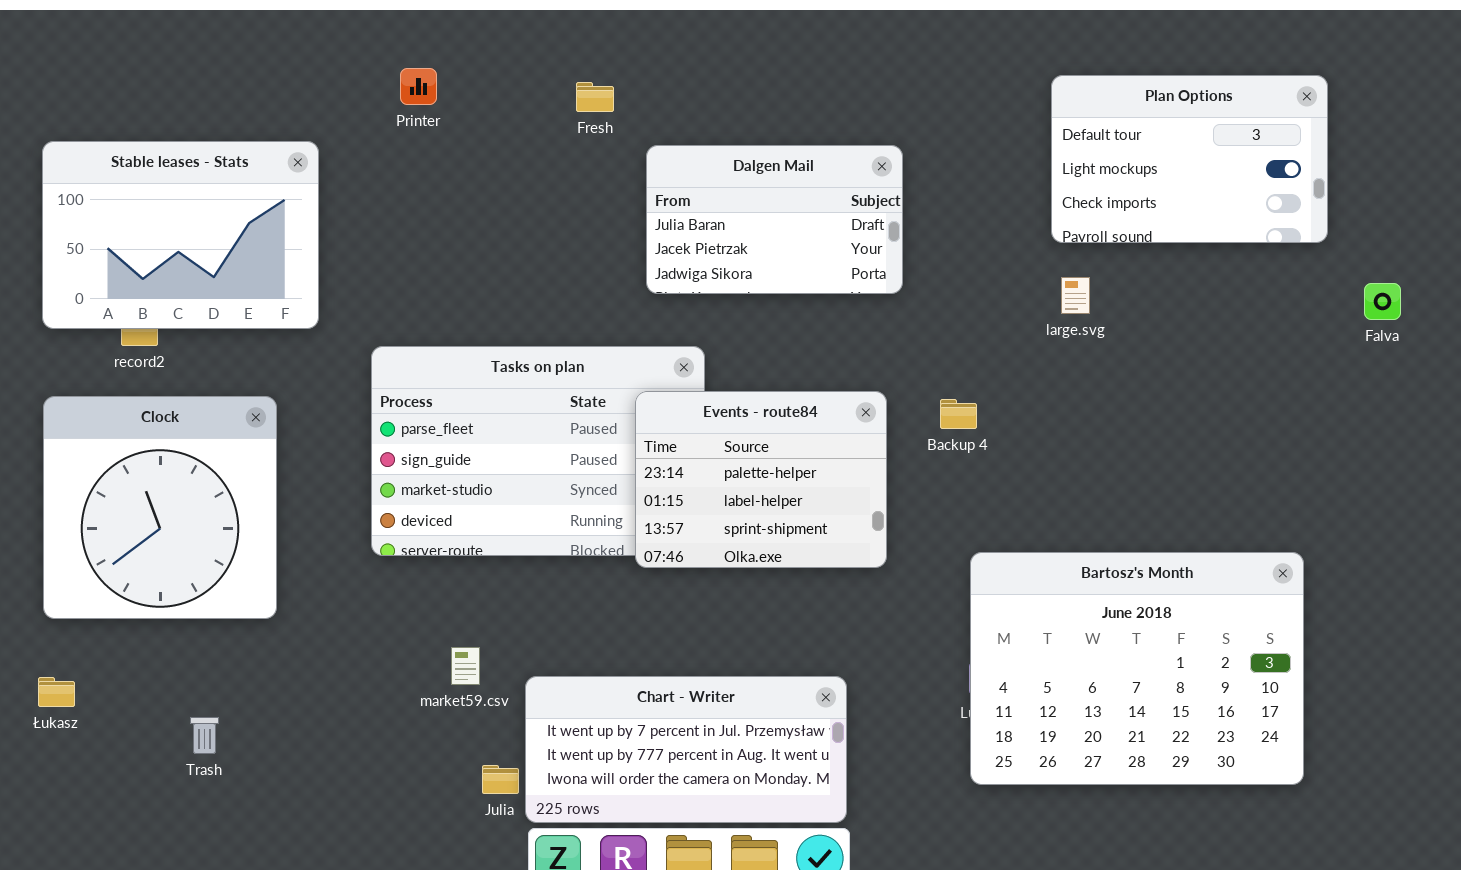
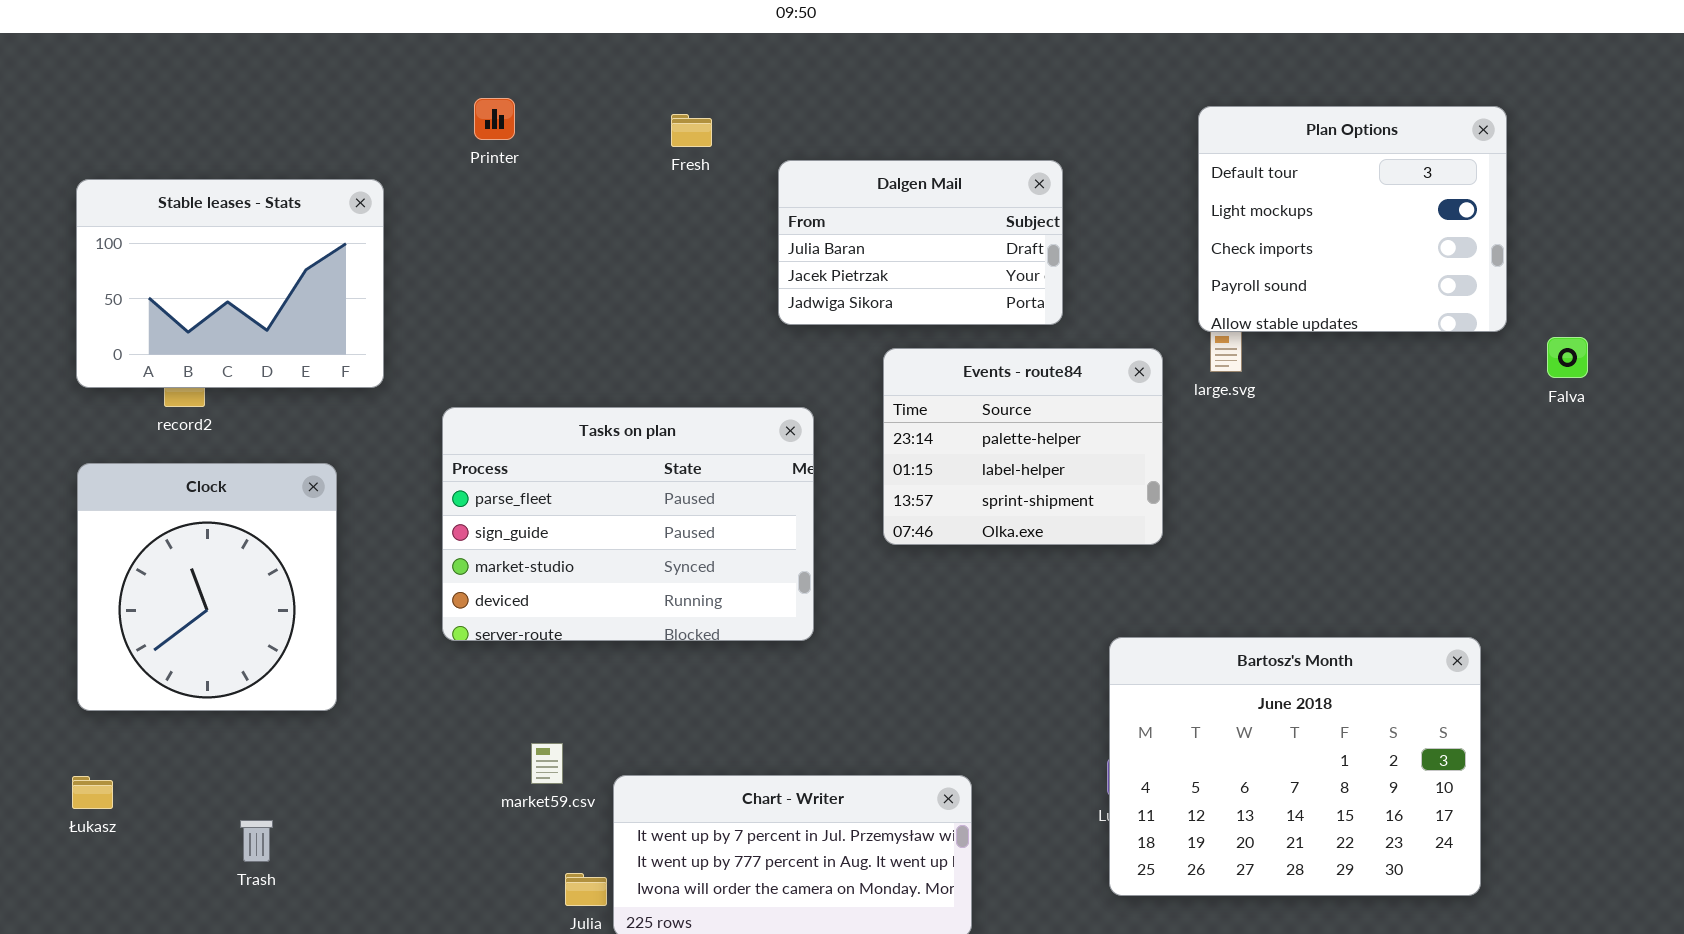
Plan Options: [1051,75,1328,243] -> [1198,106,1507,332], resized
Dalgen Mail: [646,145,903,294] -> [778,160,1063,325], moved
Events - route84: [635,391,887,568] -> [883,348,1163,545], moved

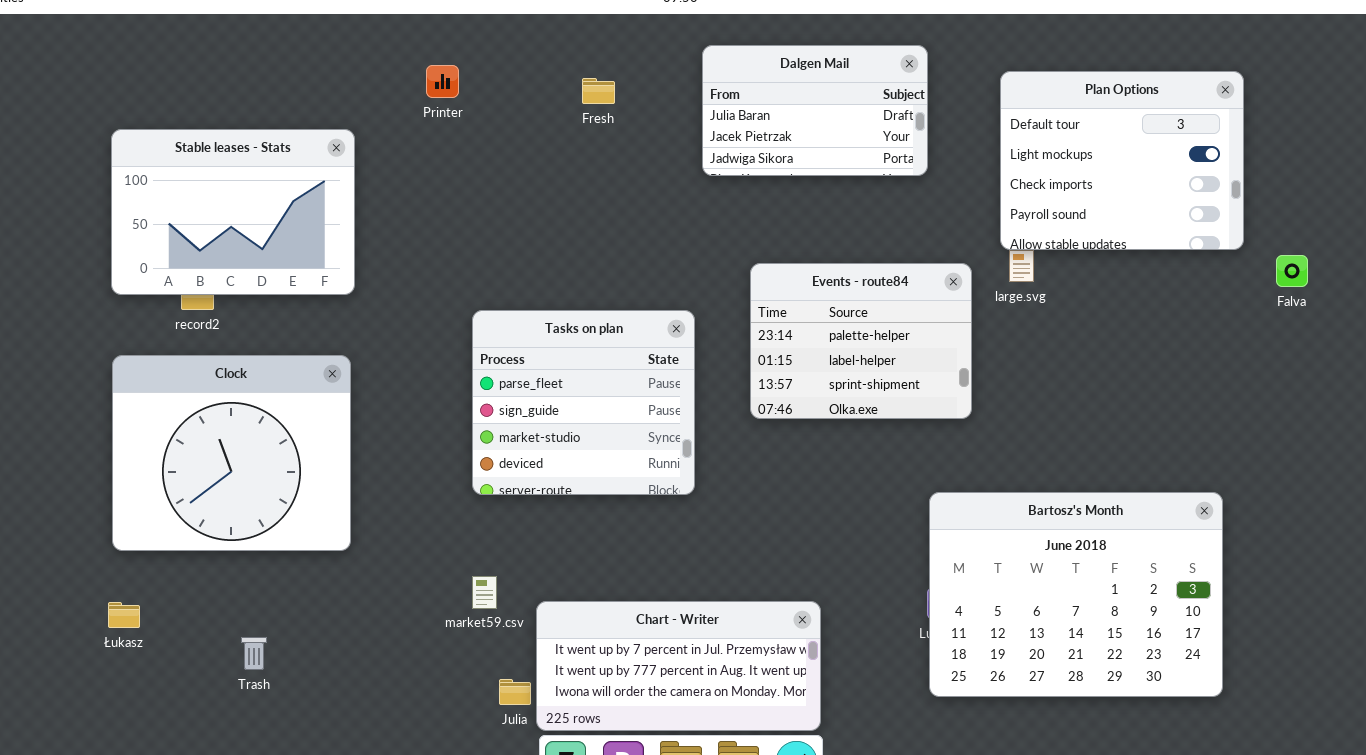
Dalgen Mail: [778,160,1063,325] -> [702,45,928,176], moved
Tasks on plan: [442,407,814,641] -> [472,310,695,495], resized
Clock: [77,463,337,711] -> [112,355,351,551], resized

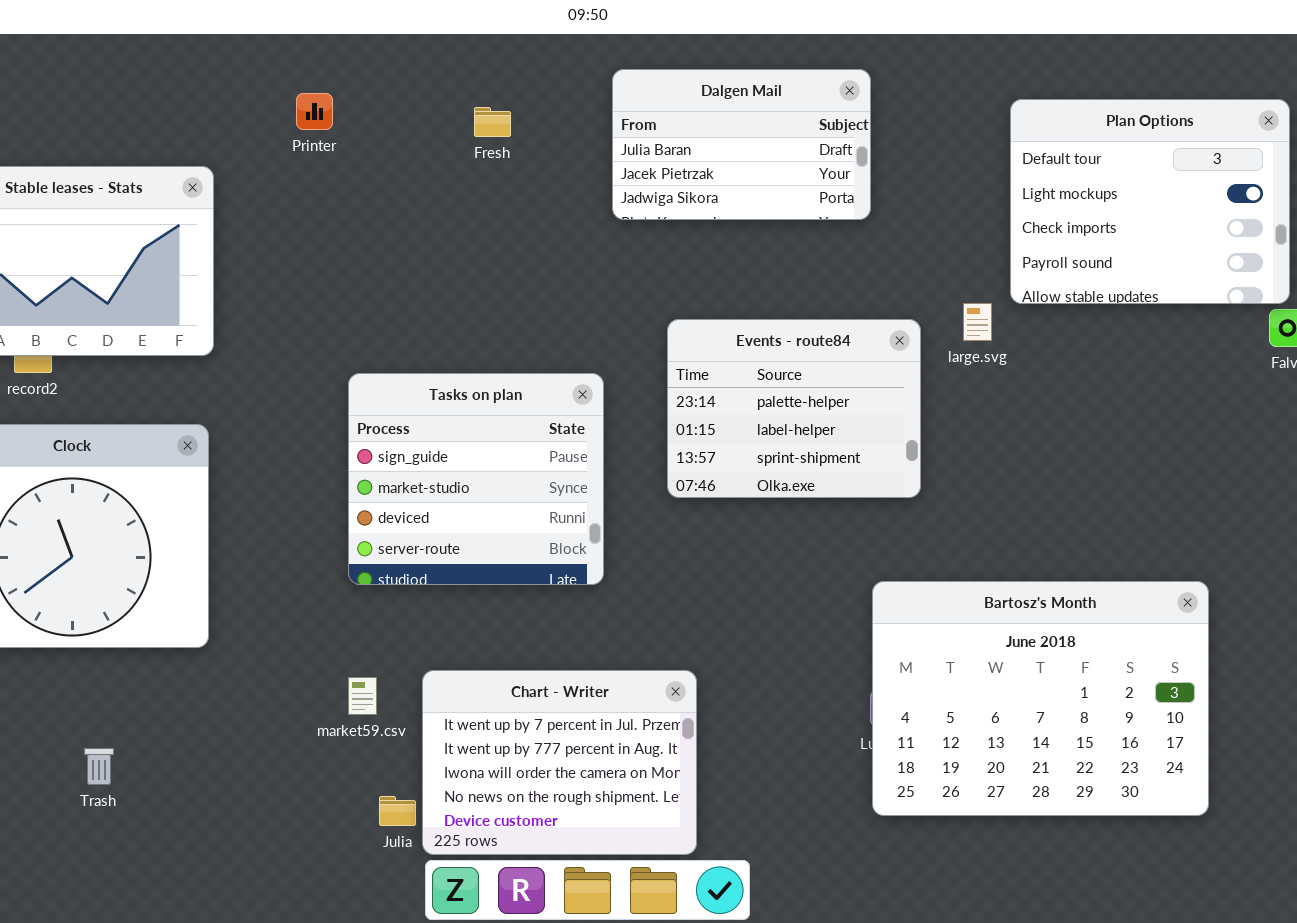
Plan Options: [1000,71,1244,250] -> [1010,99,1290,304], moved
Tasks on plan: [472,310,695,495] -> [348,373,604,585], scrolled down 1 row
Chart - Writer: [536,601,821,731] -> [422,670,697,855], resized

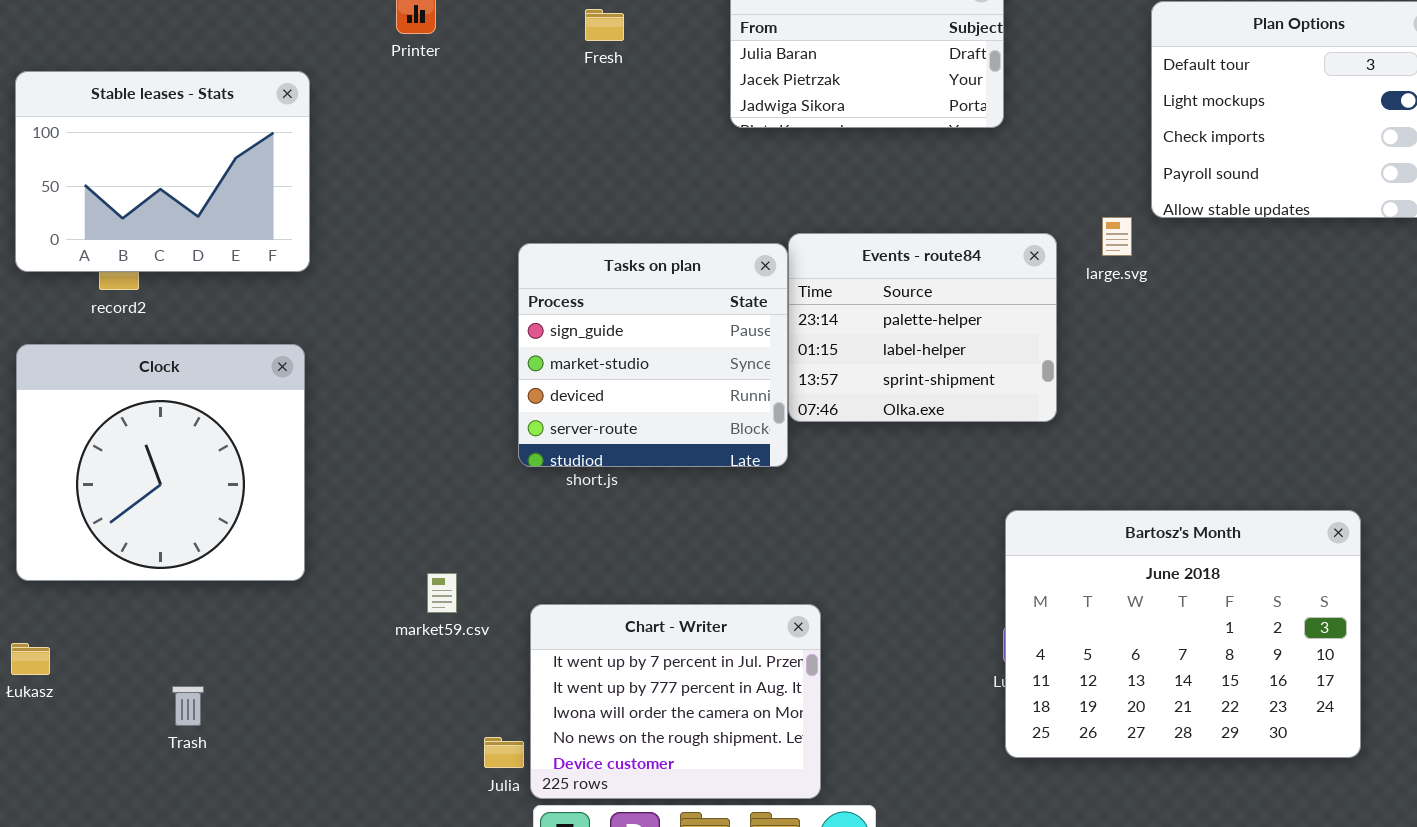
Tasks on plan: [348,373,604,585] -> [518,243,788,467], moved
market59.csv: [348,677,377,715] -> [427,573,457,613], moved

